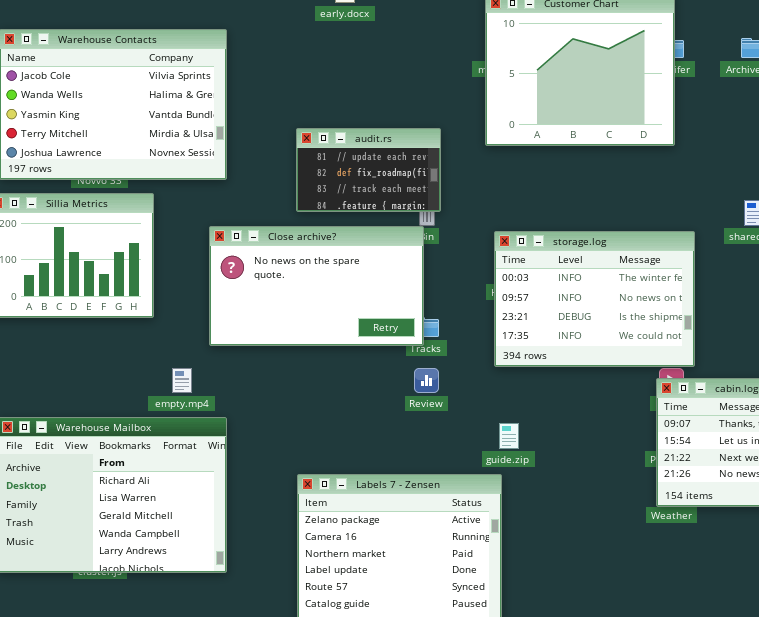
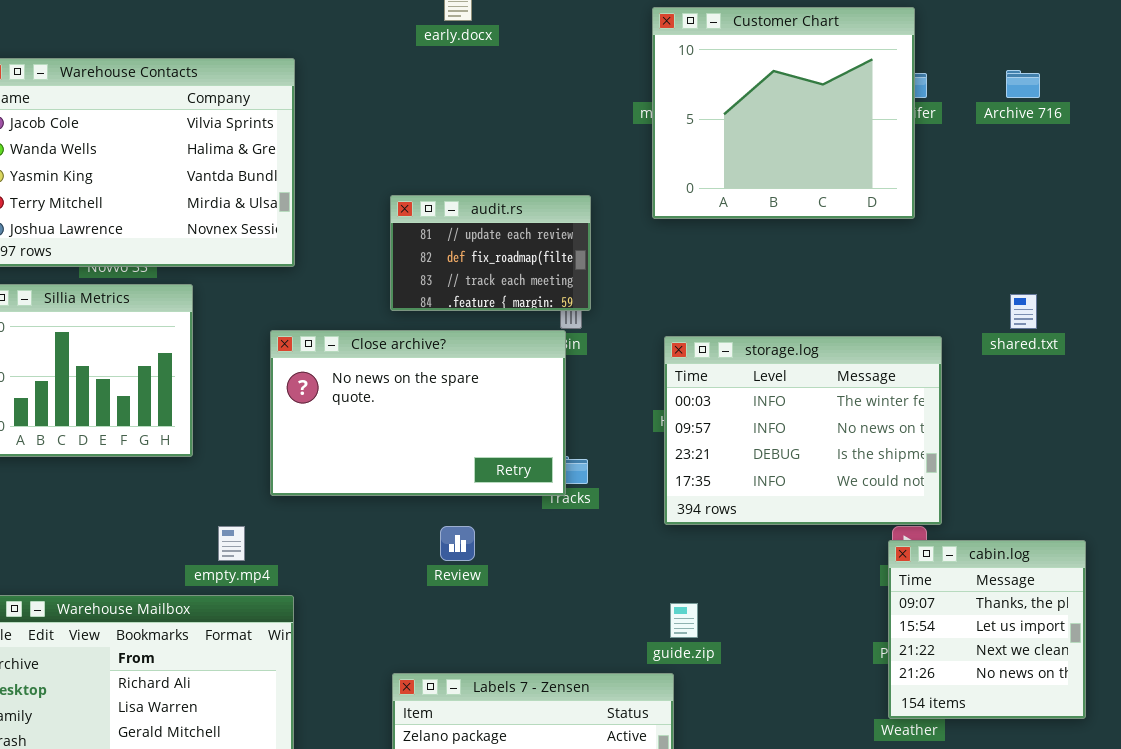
Review: [414,368,439,393] -> [440,526,475,561], moved

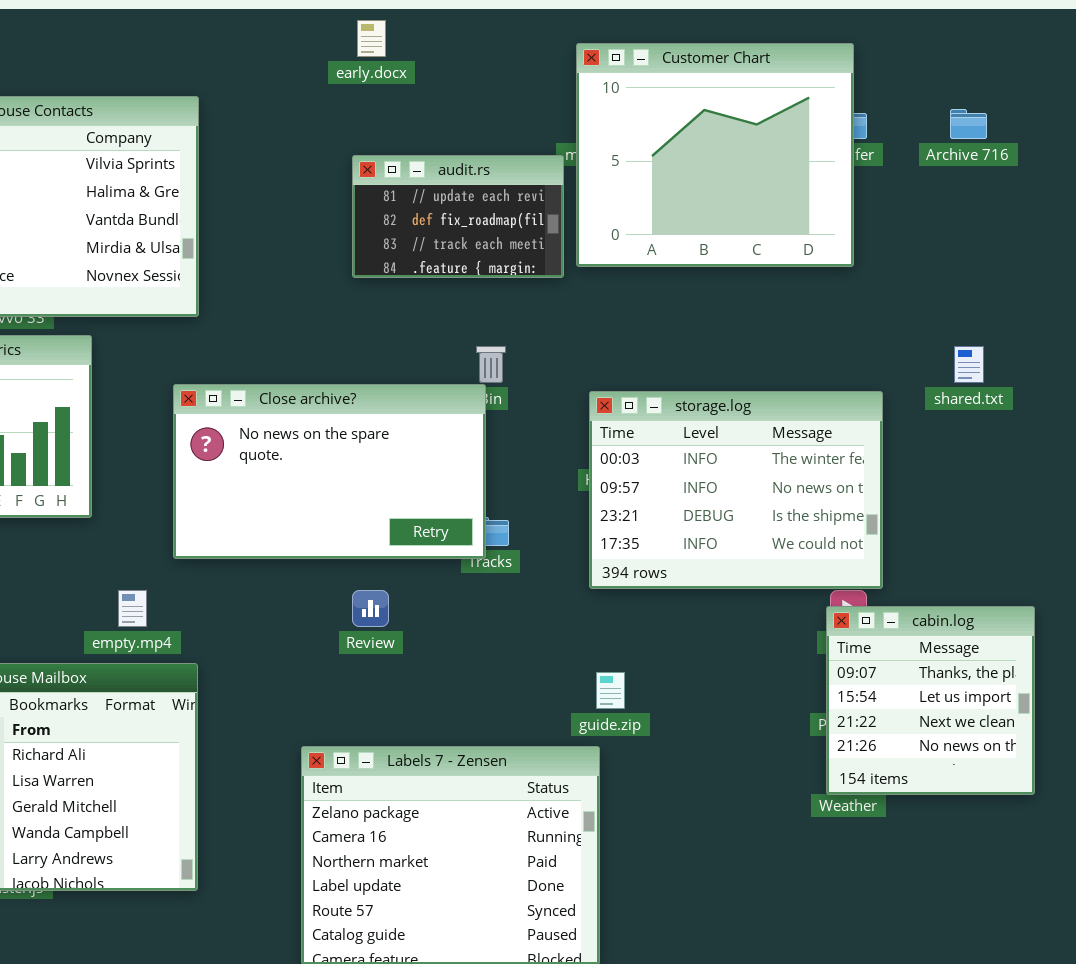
audit.rs: [390,195,591,311] -> [352,155,564,278], moved

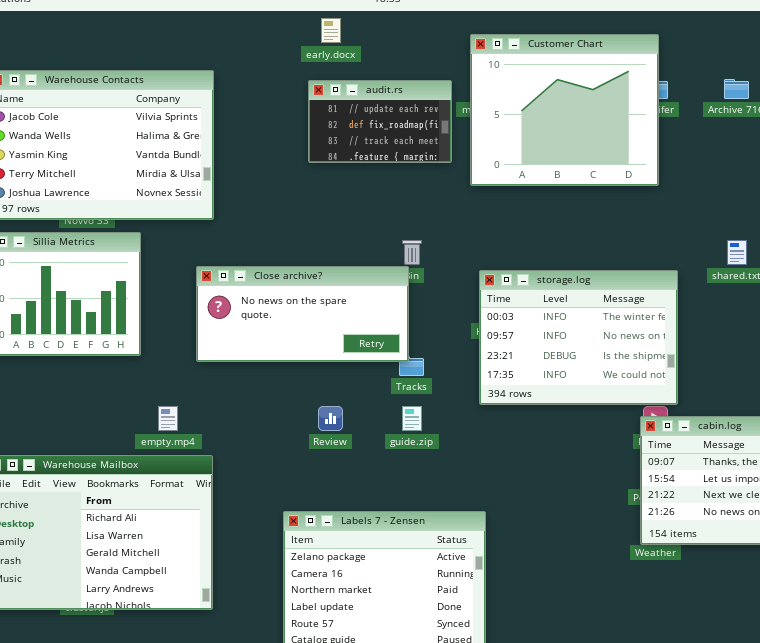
audit.rs: [352,155,564,278] -> [308,80,452,163], moved
Close archive?: [173,384,486,559] -> [196,266,409,362], resized
guide.zip: [596,672,625,709] -> [402,406,422,431], moved

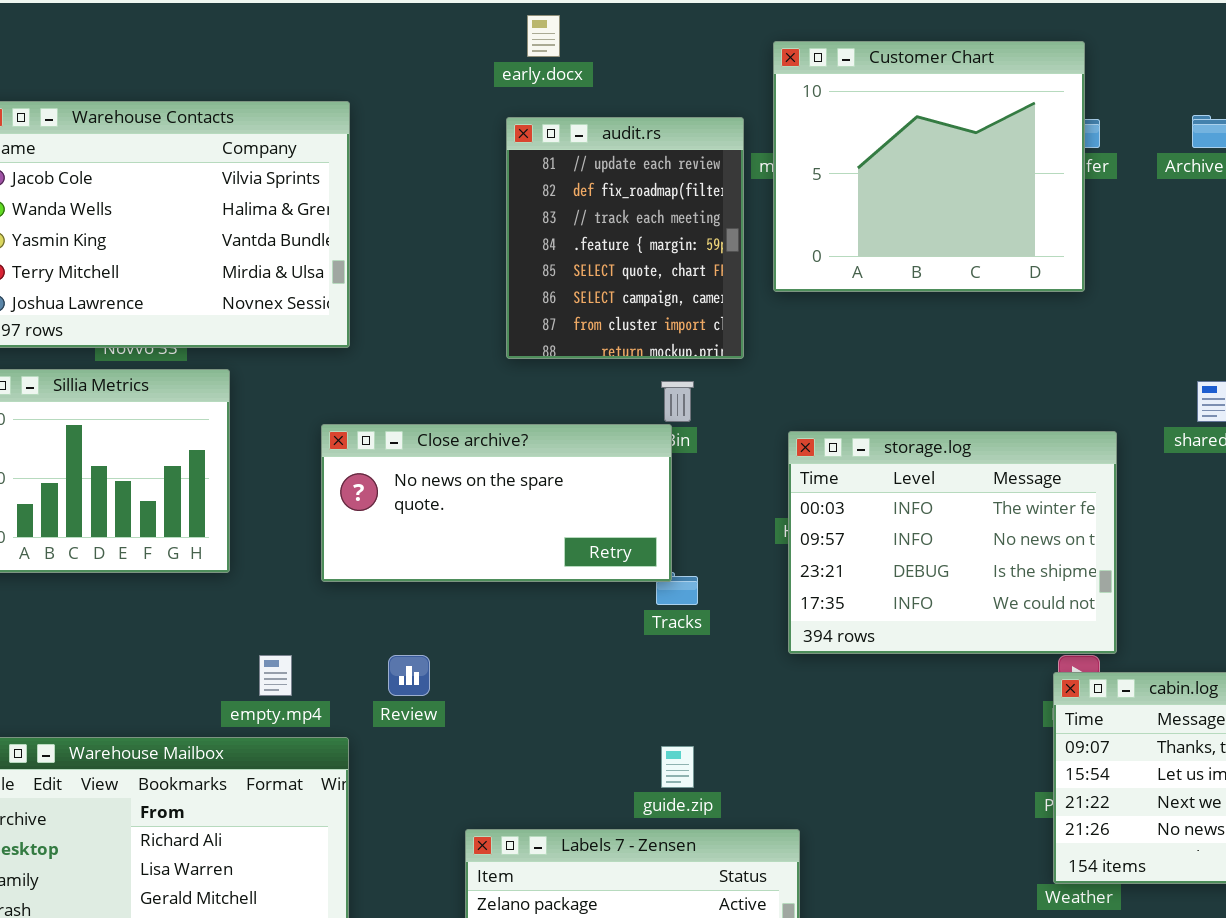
audit.rs: [308,80,452,163] -> [506,117,744,359], resized
Review: [318,406,343,431] -> [388,655,430,696], moved
guide.zip: [402,406,422,431] -> [661,746,694,788], moved

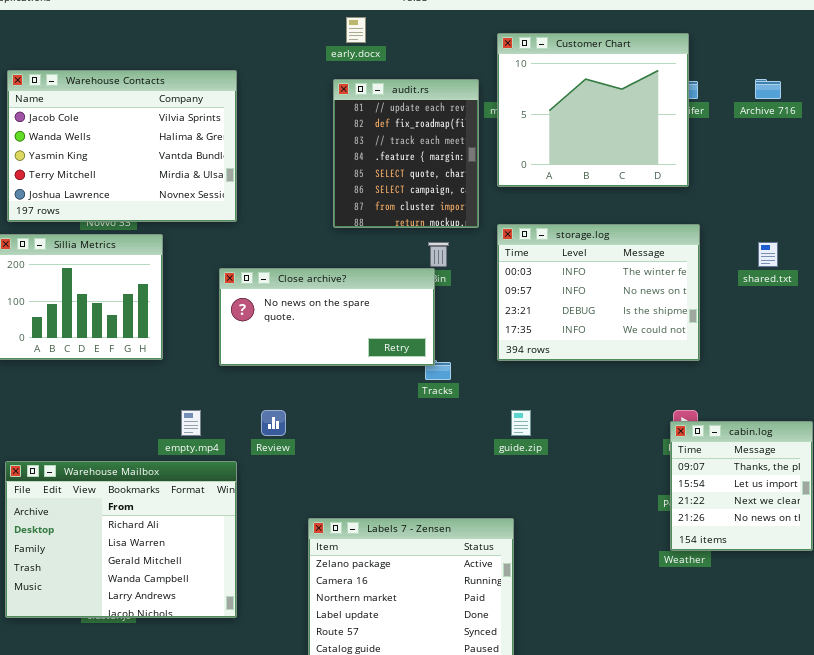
storage.log: [788,431,1117,654] -> [497,224,700,361], moved
guide.zip: [661,746,694,788] -> [511,410,531,436], moved

